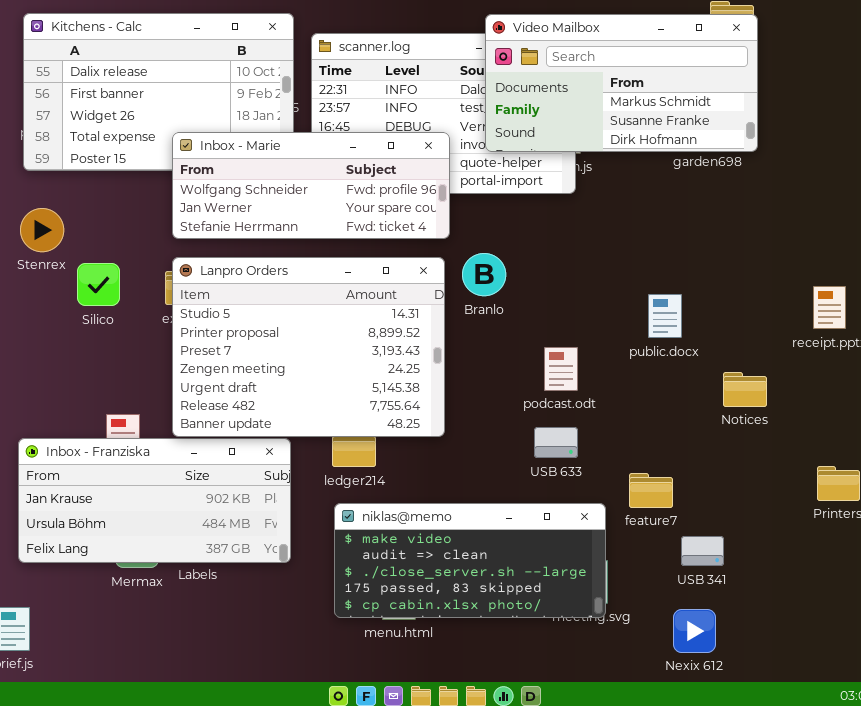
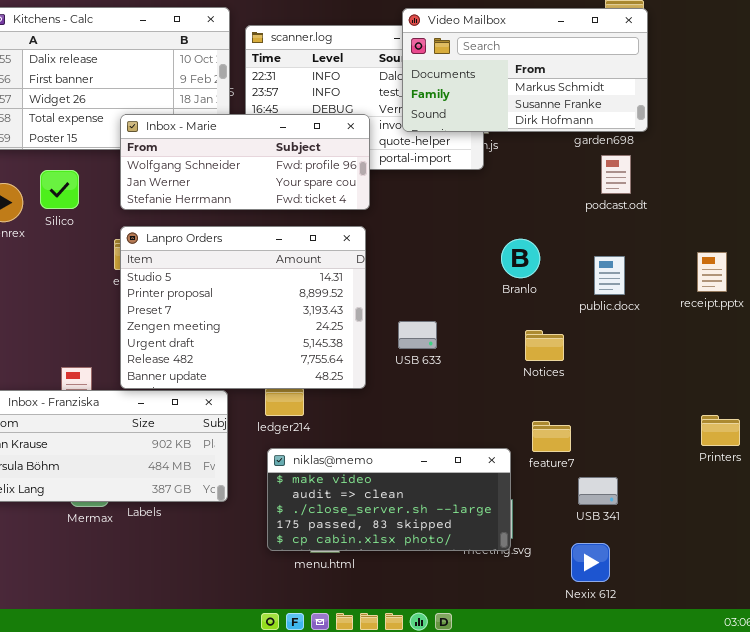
Branlo: [462,253,506,296] -> [501,239,540,278], moved
Silico: [77,263,120,306] -> [40,170,79,209], moved
public.docx: [648,294,682,338] -> [594,256,625,295], moved
podcast.odt: [544,347,578,391] -> [601,155,631,194], moved
Notices: [723,372,767,407] -> [525,330,564,361], moved
USB 633: [534,427,578,458] -> [398,321,437,349], moved

